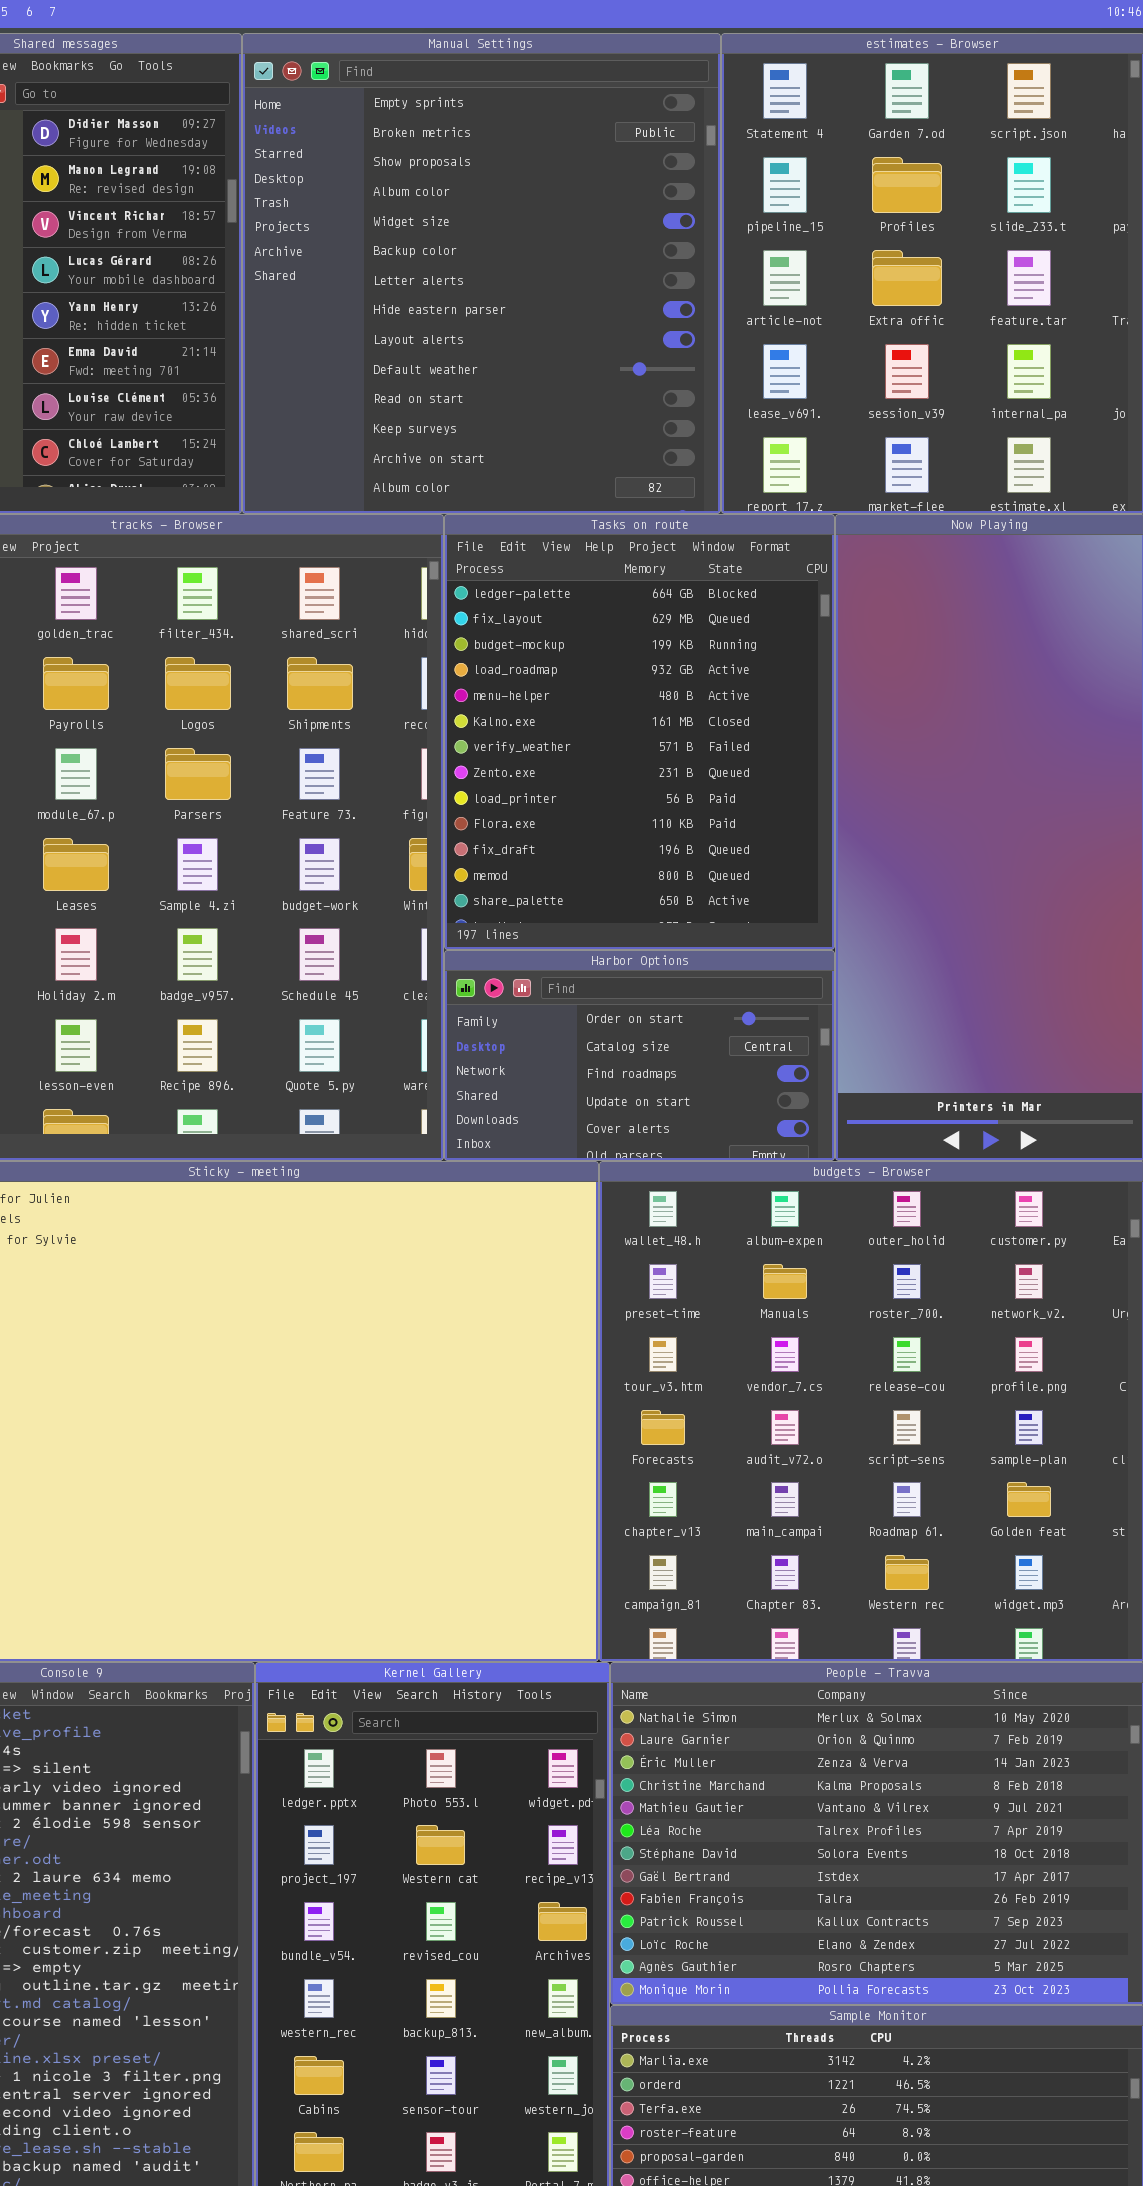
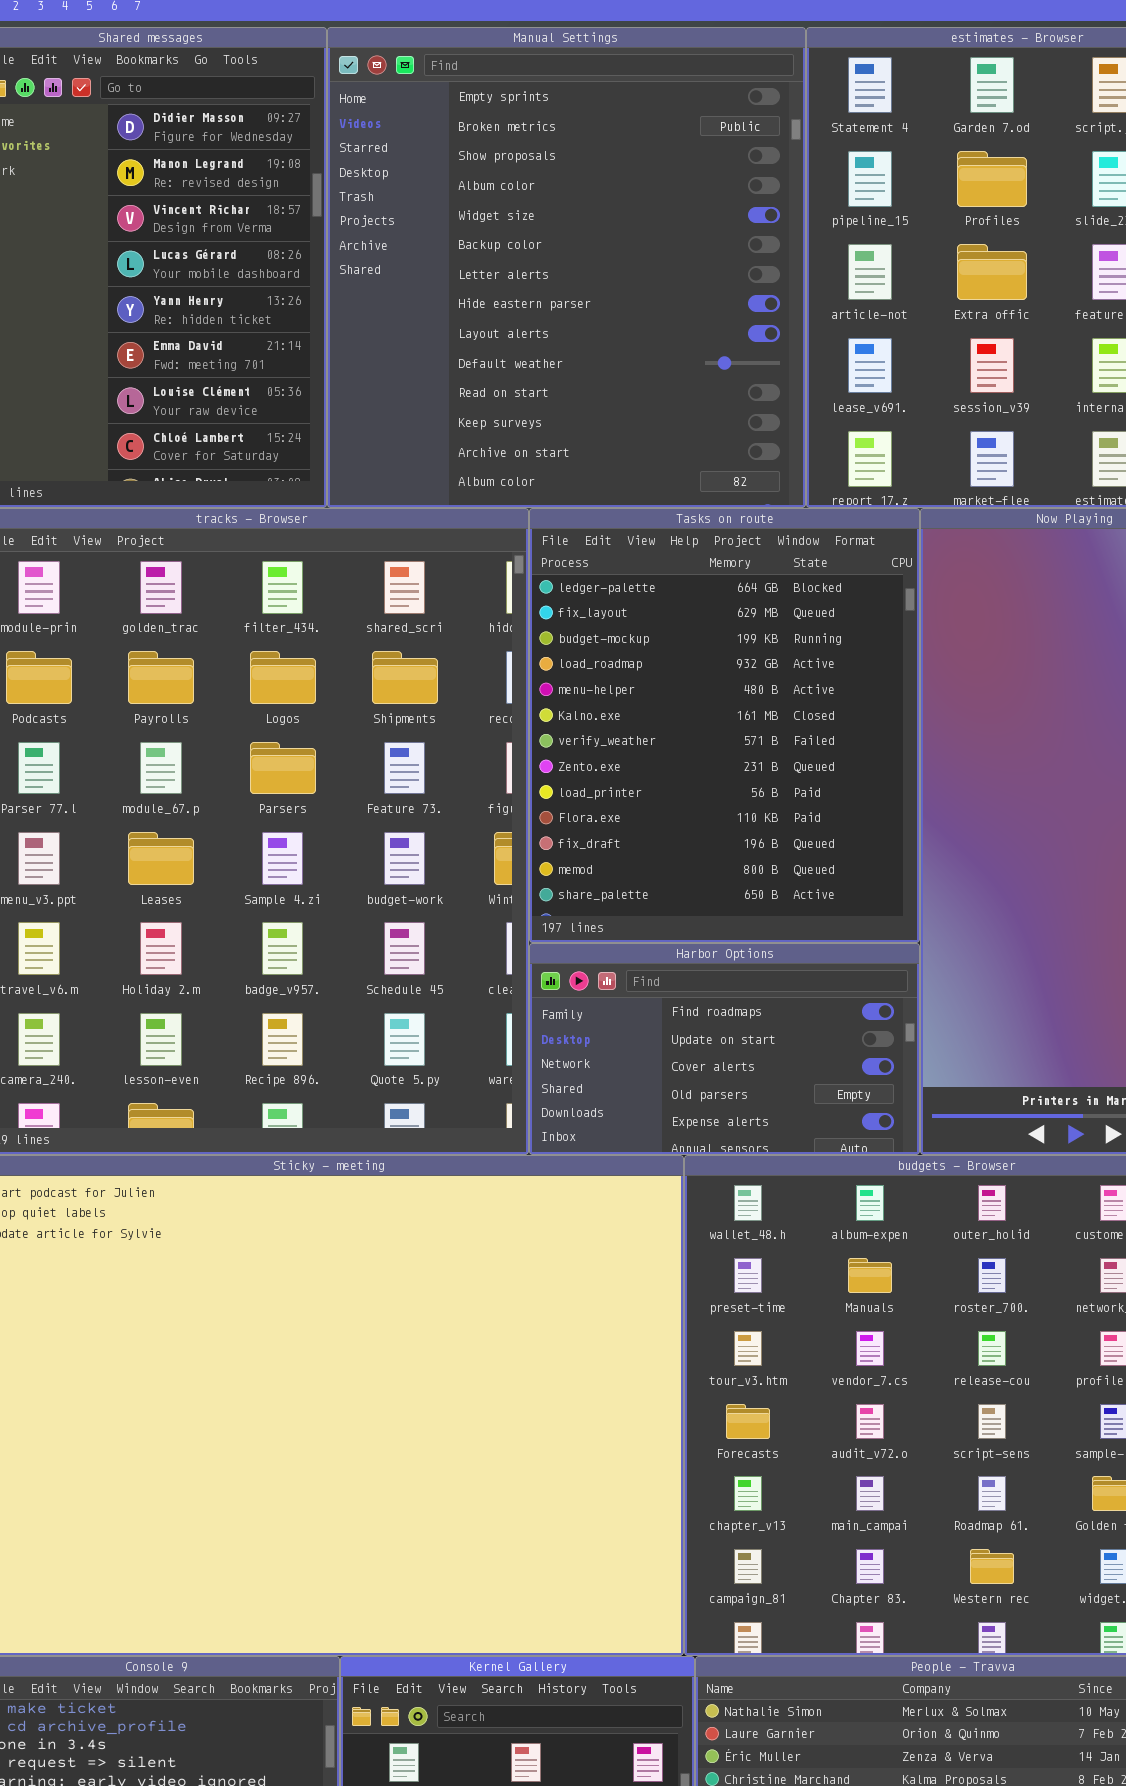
Harbor Options: [444,950,835,1161] -> [529,943,920,1155], scrolled down 2 rows

